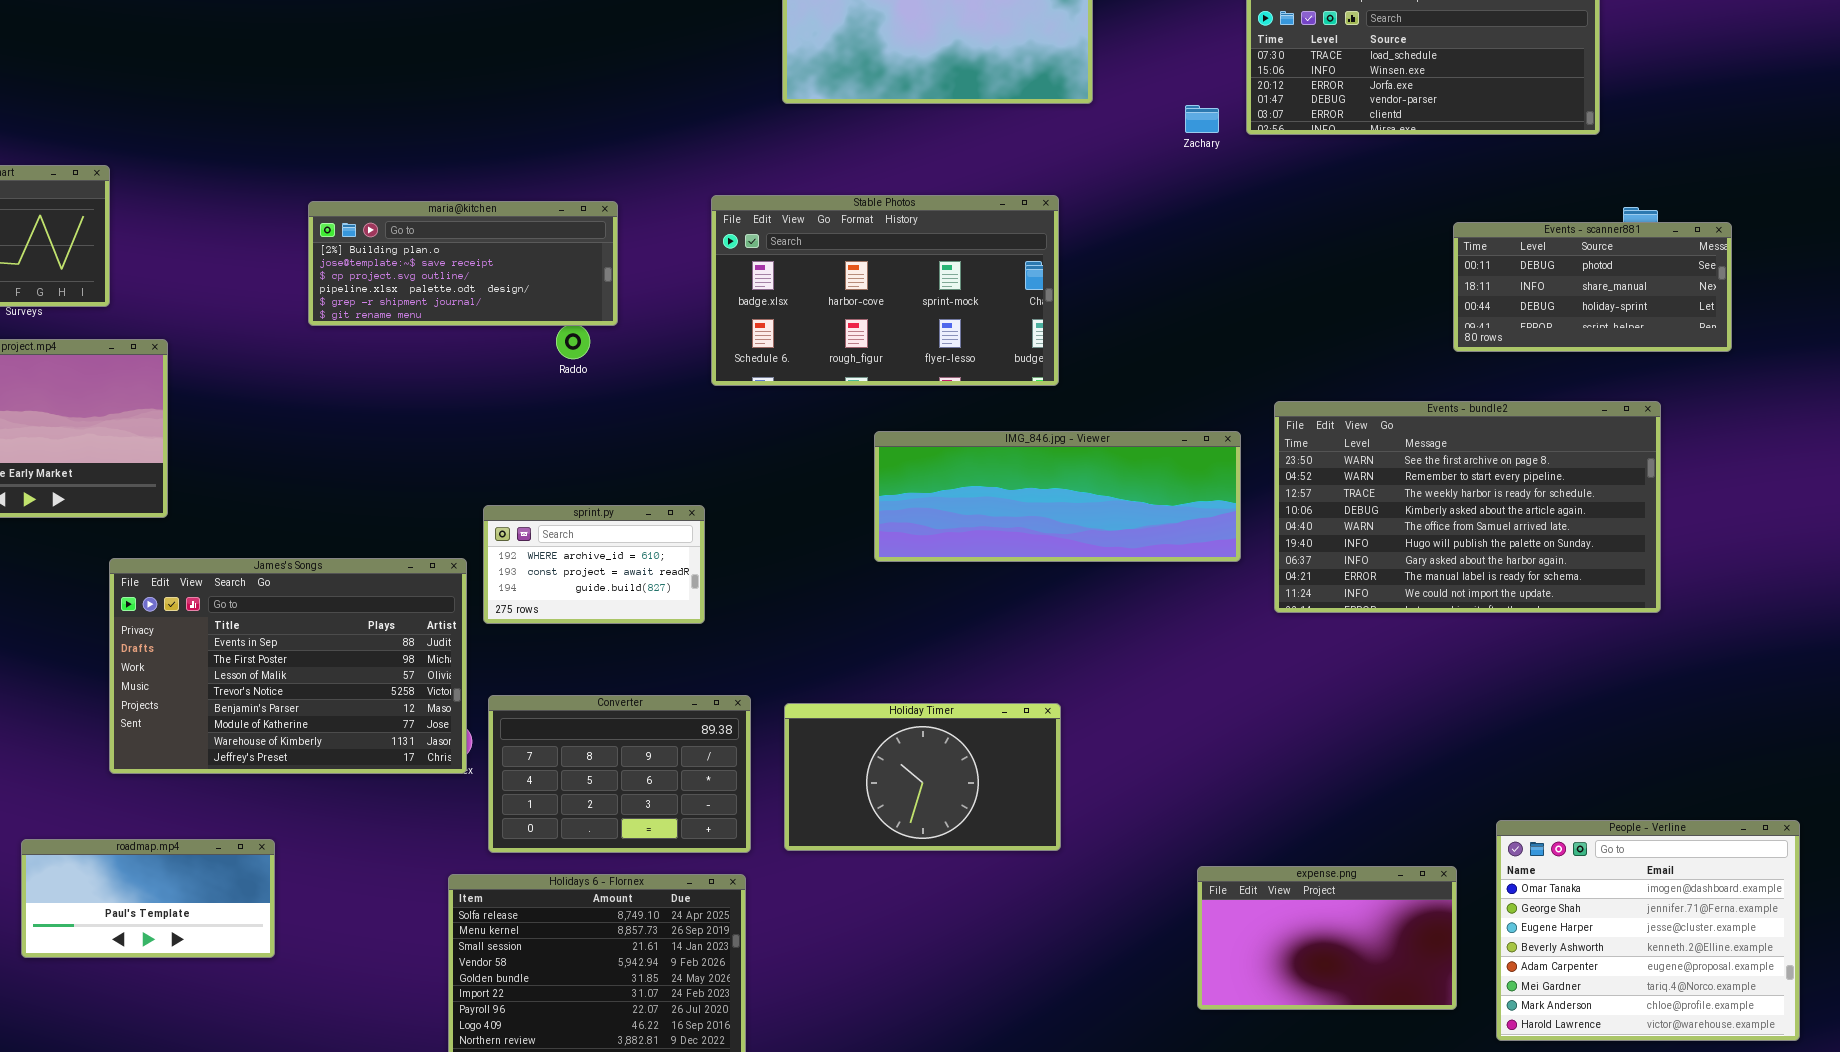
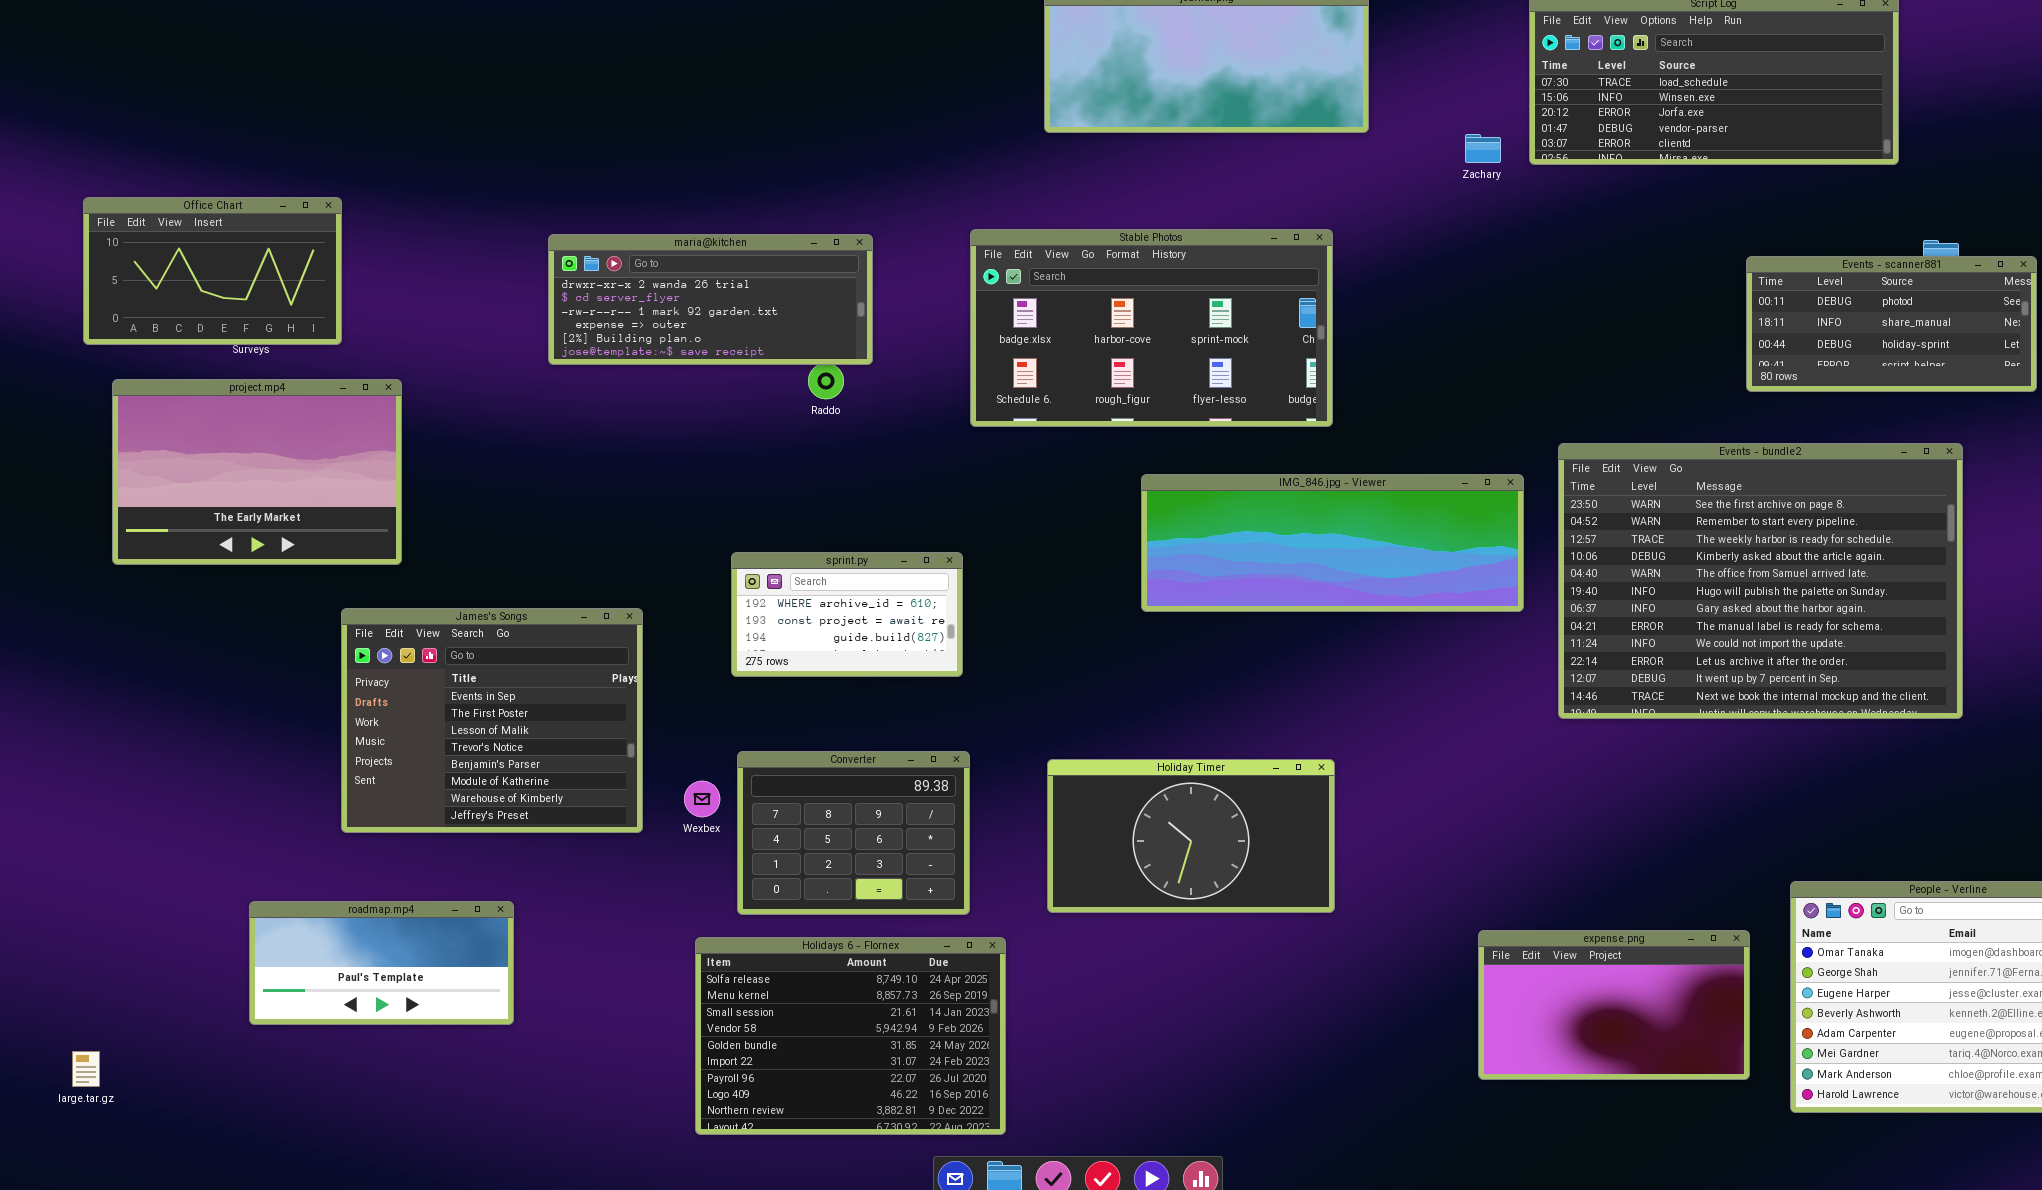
maria@kitchen: [308,201,618,326] -> [548,234,873,365], scrolled up 4 rows
Events - bundle2: [1274,401,1661,613] -> [1558,443,1963,719], resized
James's Songs: [109,558,467,774] -> [341,608,643,833], resized
Converter: [488,695,751,853] -> [737,751,970,915], resized

